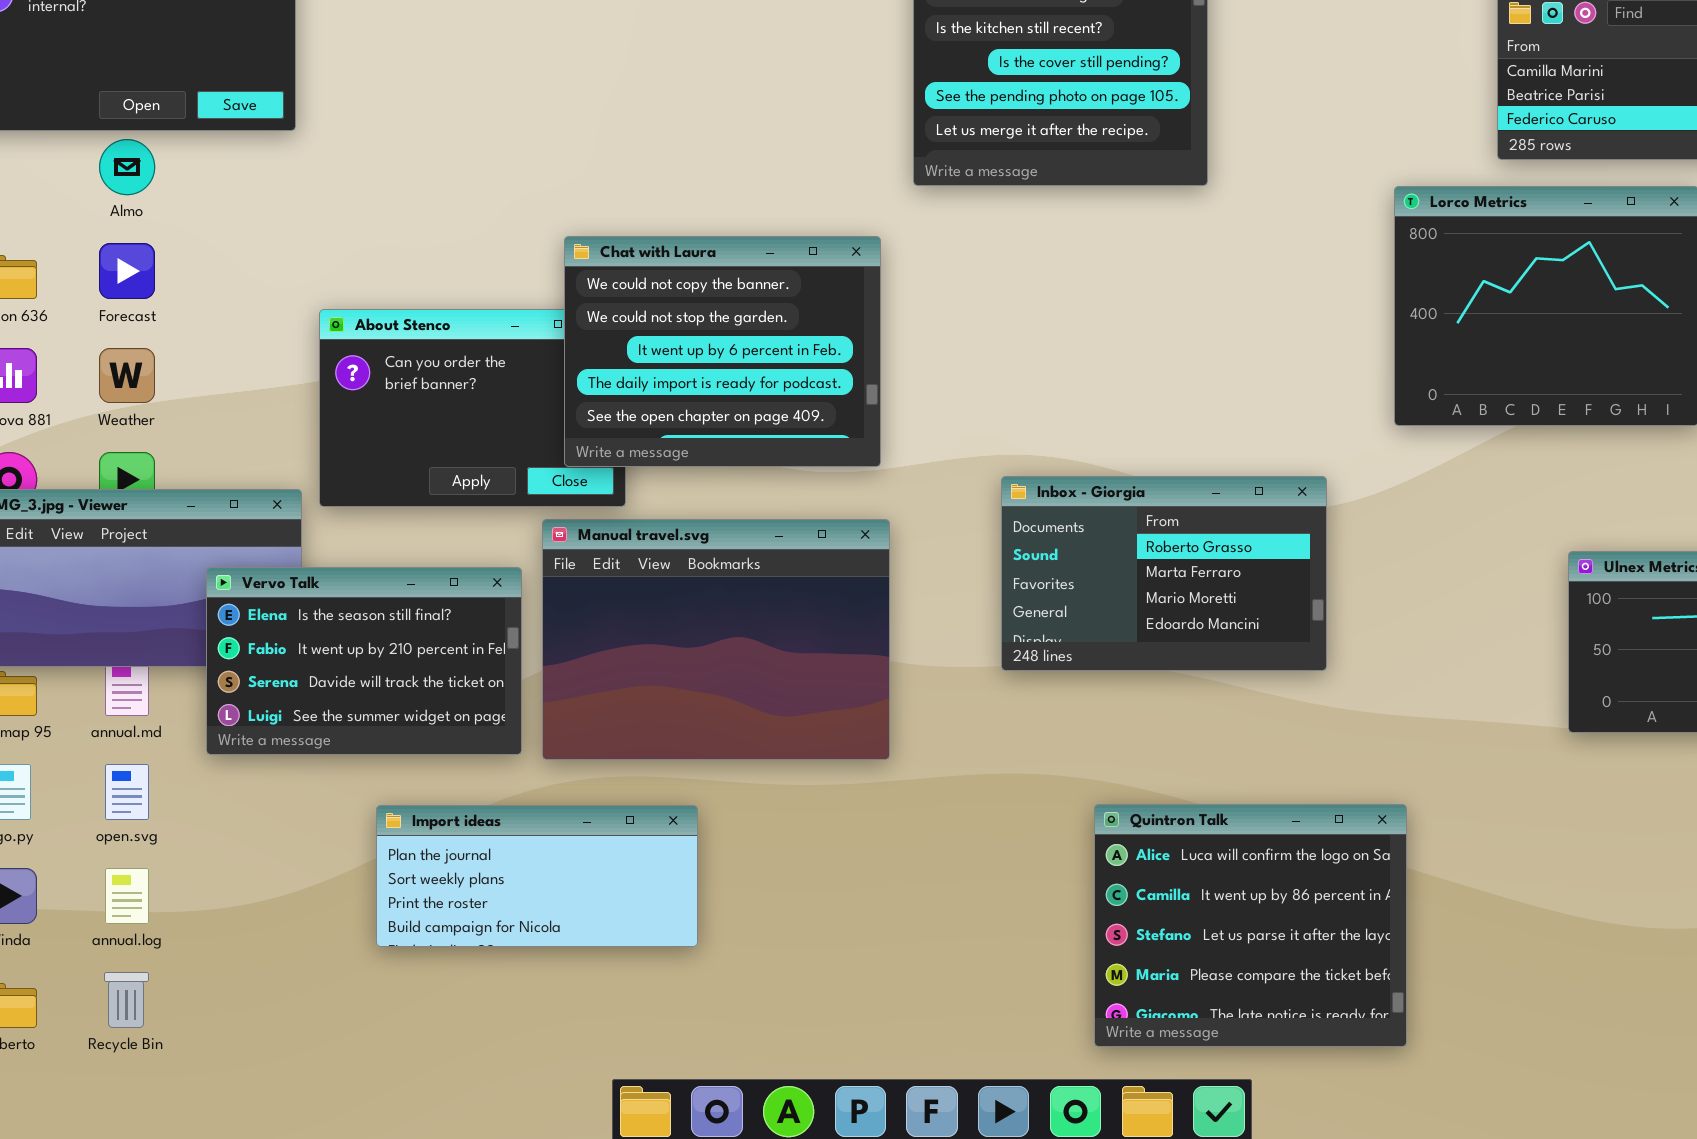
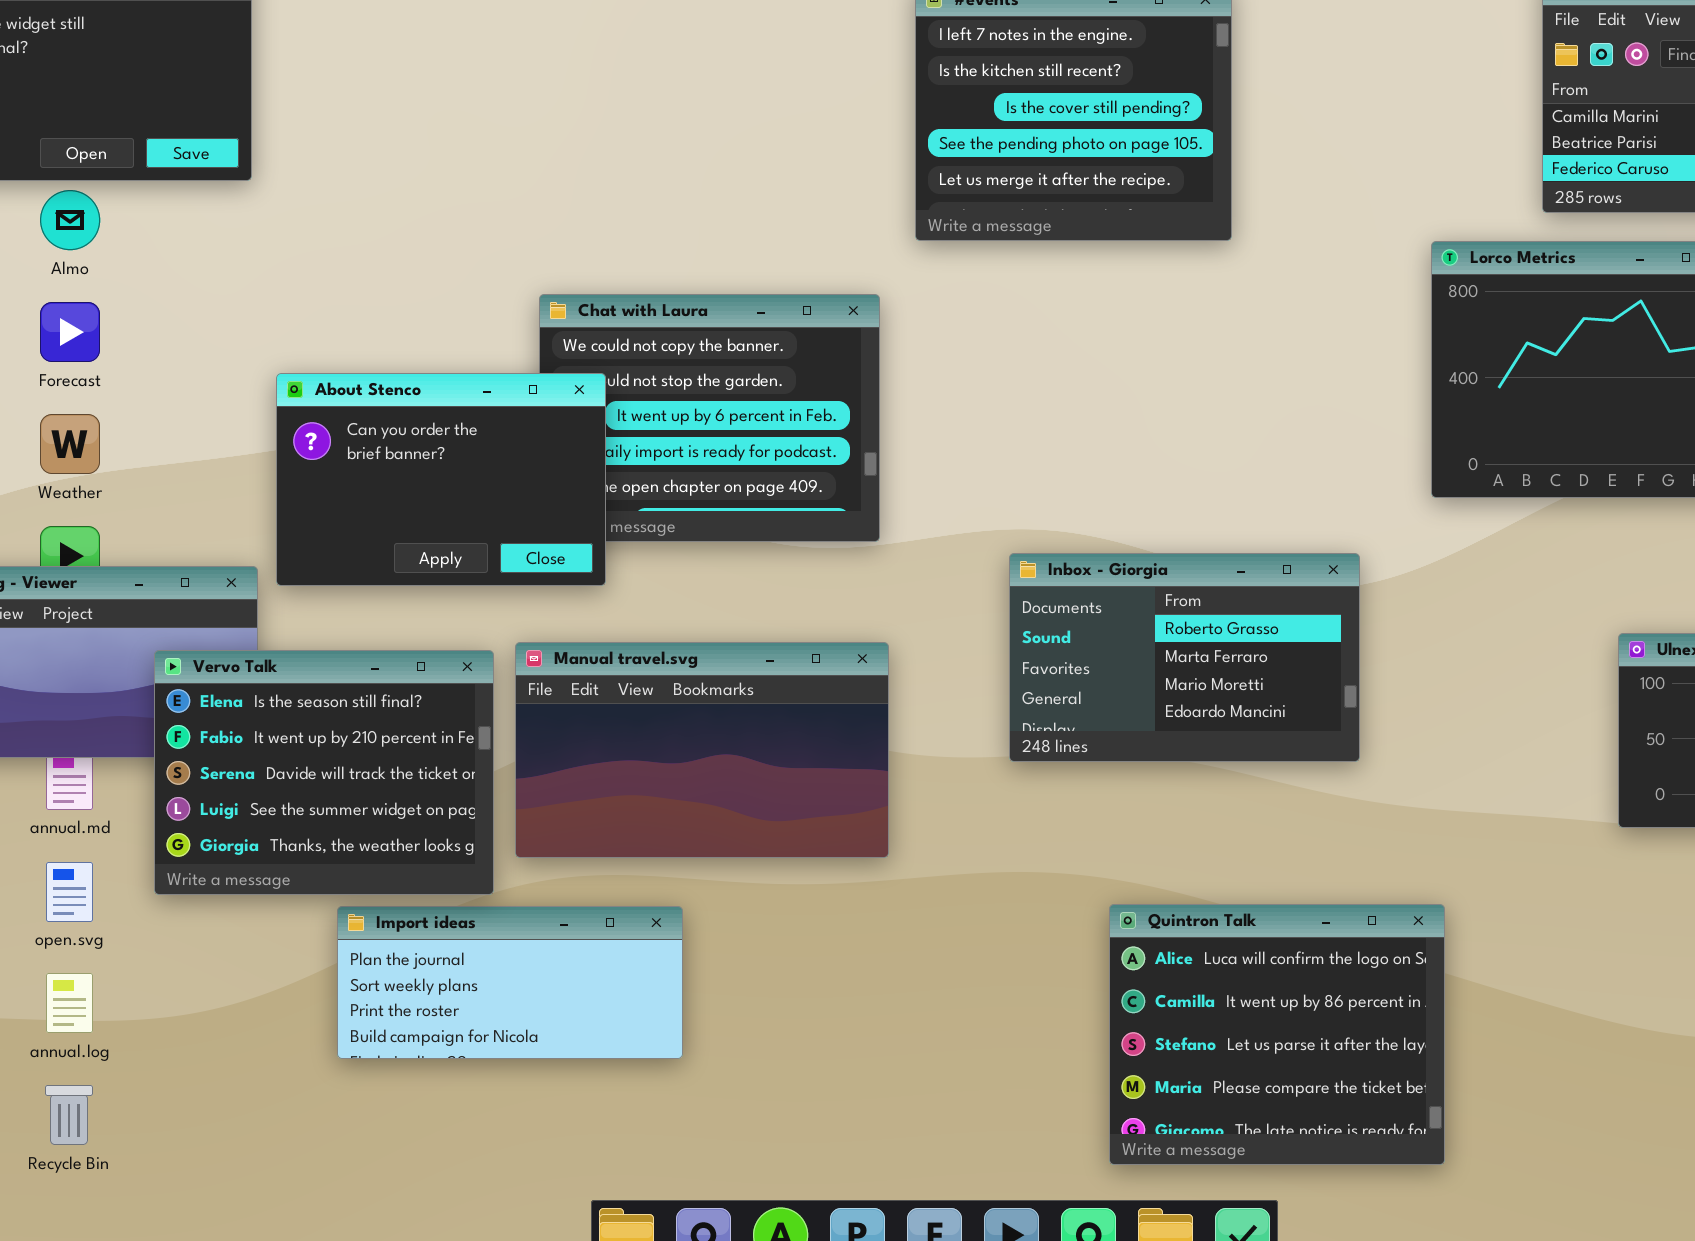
About Stenco: [319,309,626,507] -> [276,373,606,586], raised
Manual travel.svg: [542,519,890,760] -> [515,642,889,858], resized
Vervo Talk: [206,567,522,755] -> [154,650,494,895], resized

